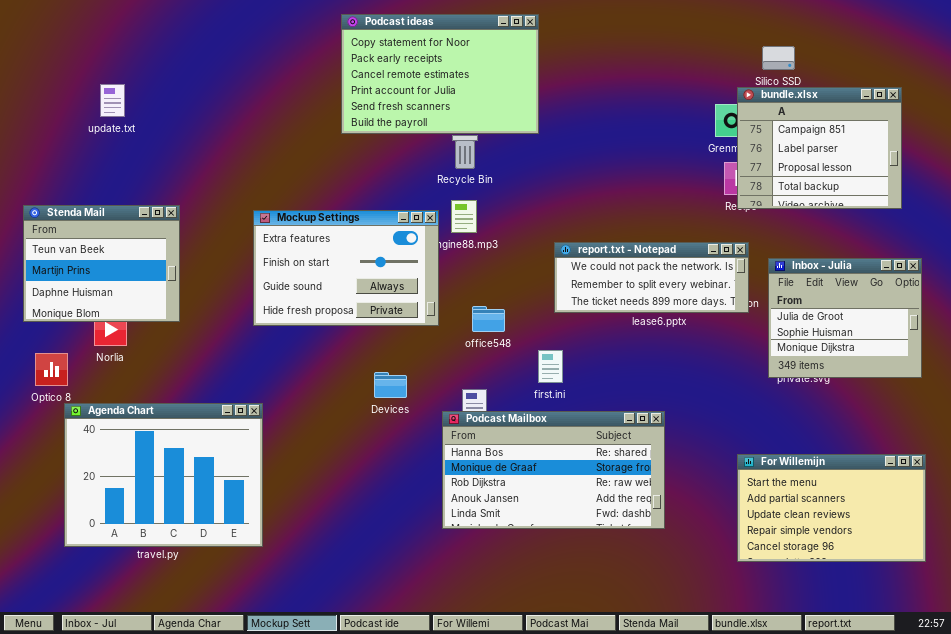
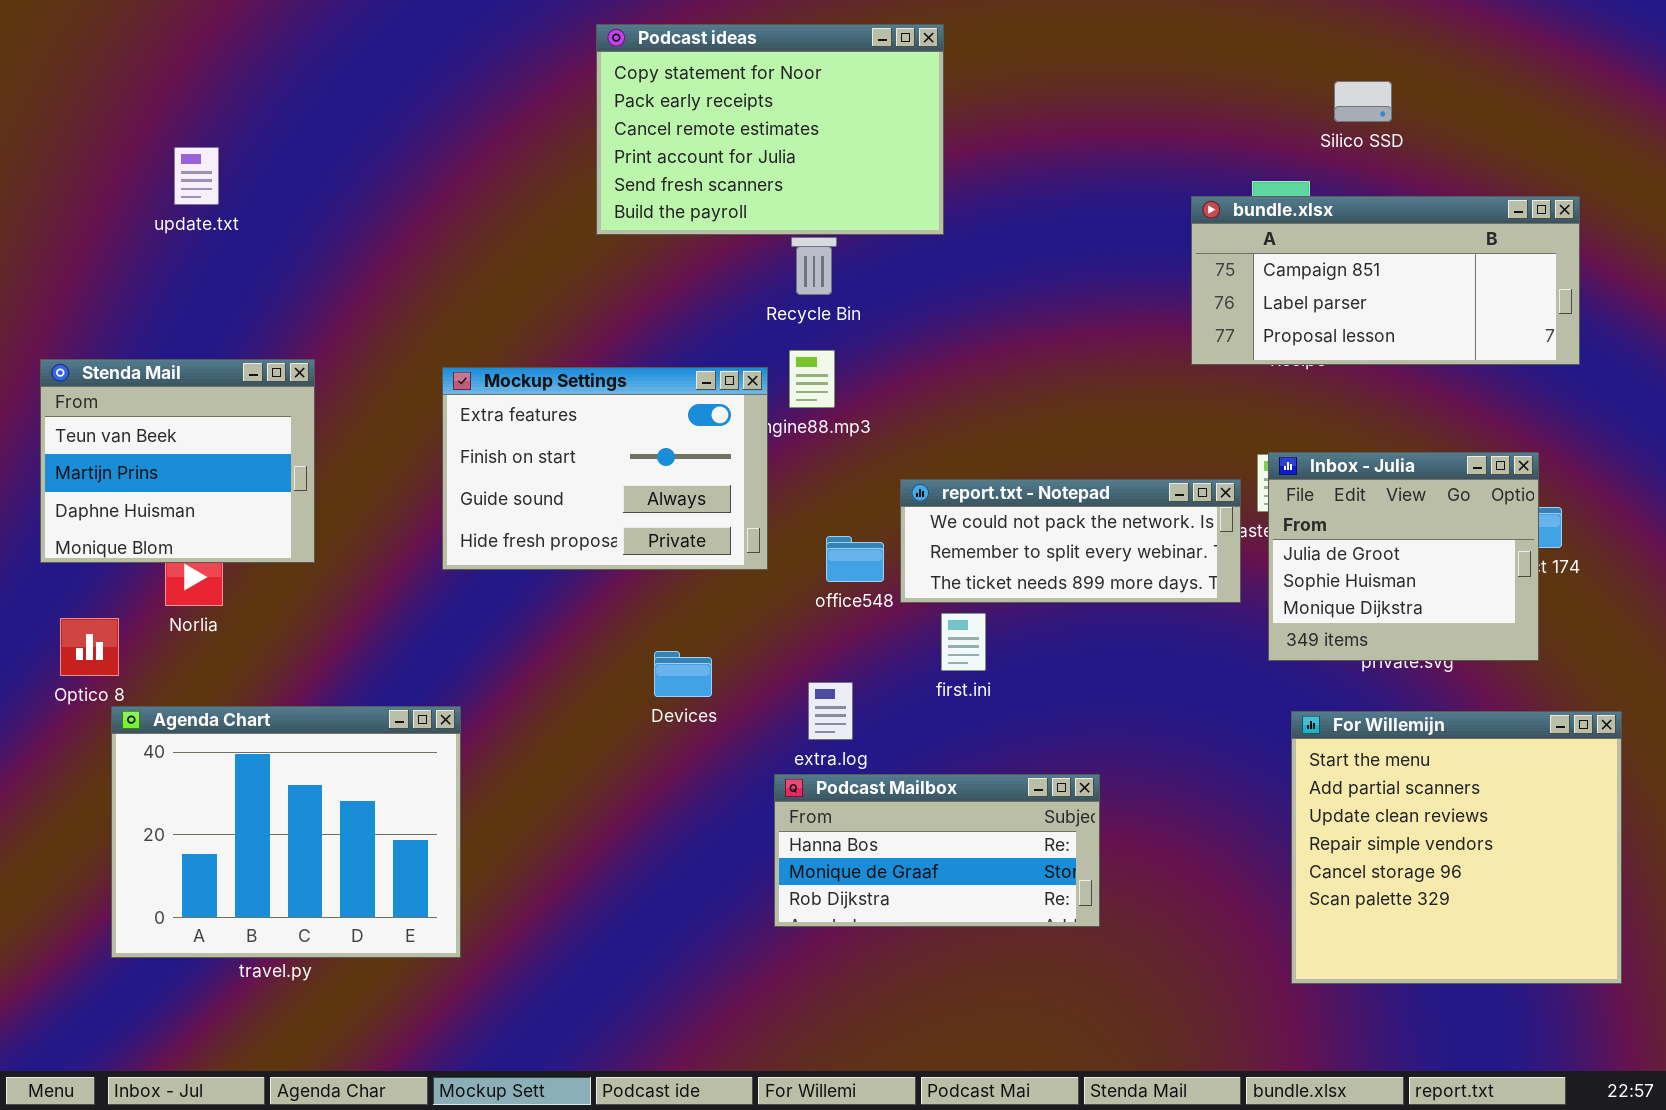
bundle.xlsx: [737,87,902,209] -> [1191,196,1580,365], resized
report.txt - Notepad: [554,242,749,313] -> [900,479,1241,603], moved
Inbox - Julia: [768,258,922,378] -> [1268,452,1539,661], moved
Podcast Mailbox: [442,411,665,529] -> [774,774,1100,927], resized
For Willemijn: [737,454,926,562] -> [1291,711,1622,984], resized

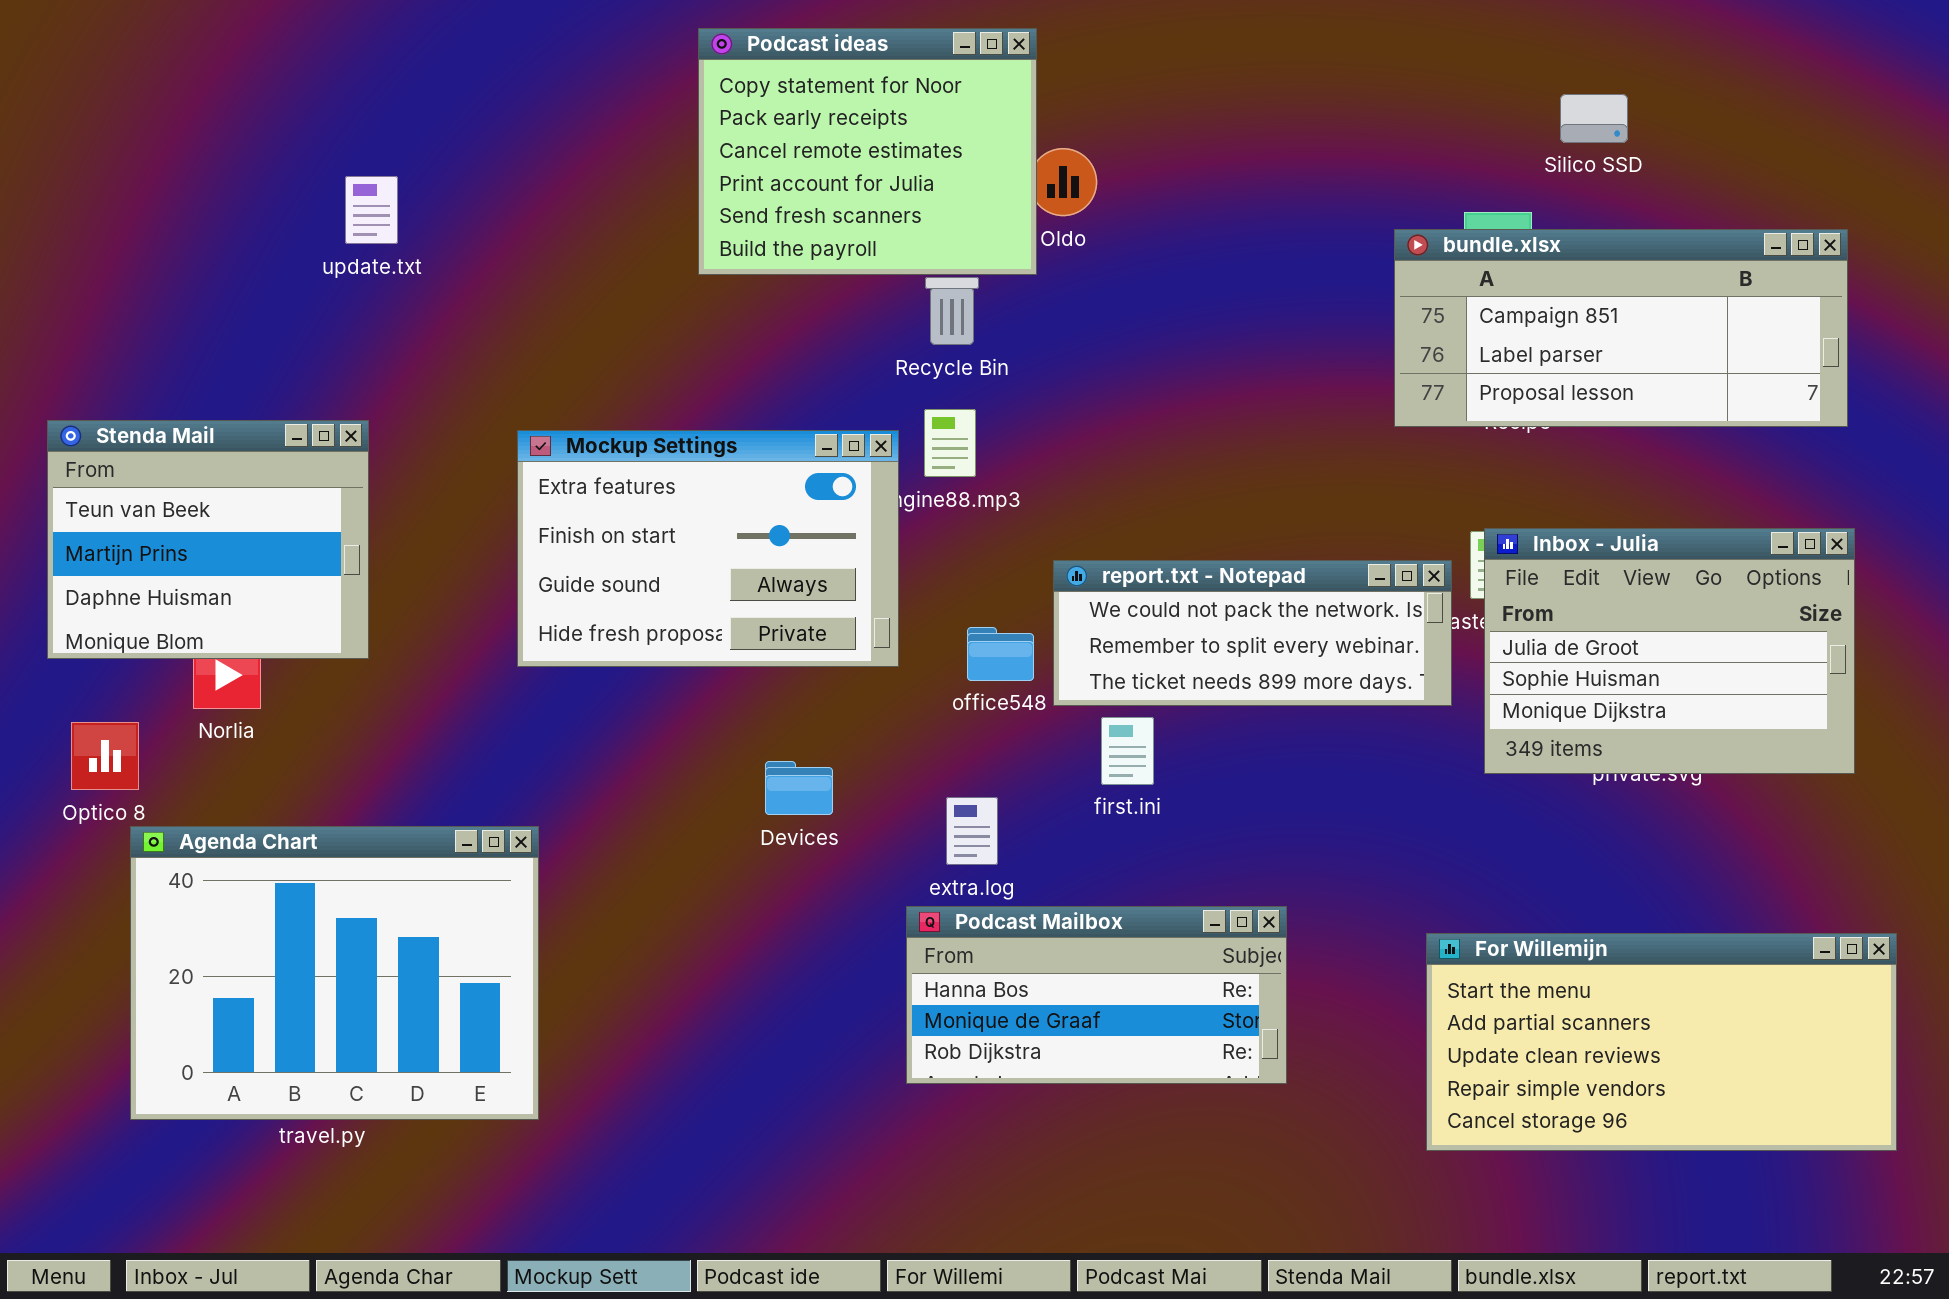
Podcast ideas: [596,24,944,235] -> [698,28,1037,275], resized
update.txt: [174,147,219,205] -> [345,176,398,244], moved
Inbox - Julia: [1268,452,1539,661] -> [1484,528,1855,774], resized
For Willemijn: [1291,711,1622,984] -> [1426,933,1897,1151], resized

